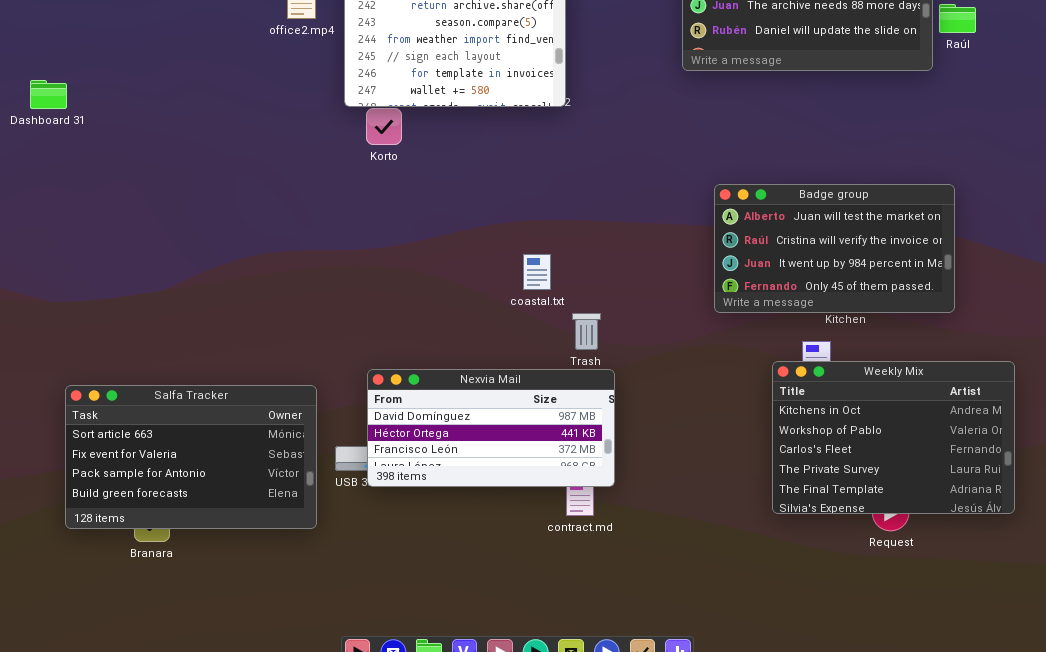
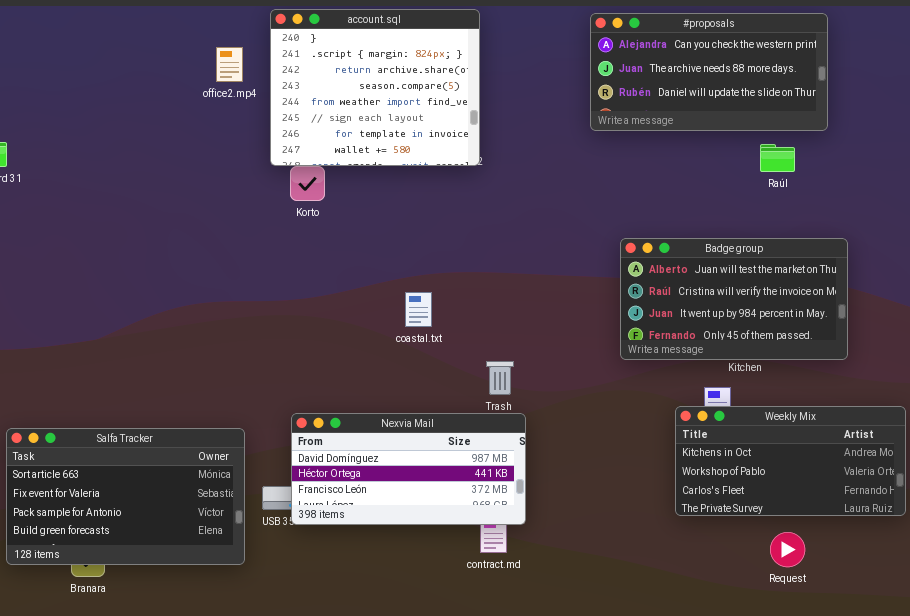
Raúl: [939,4,976,33] -> [760,144,795,172], moved
coastal.txt: [523,254,551,290] -> [405,292,432,327], moved
Weekly Mix: [772,361,1015,514] -> [675,406,906,516], resized

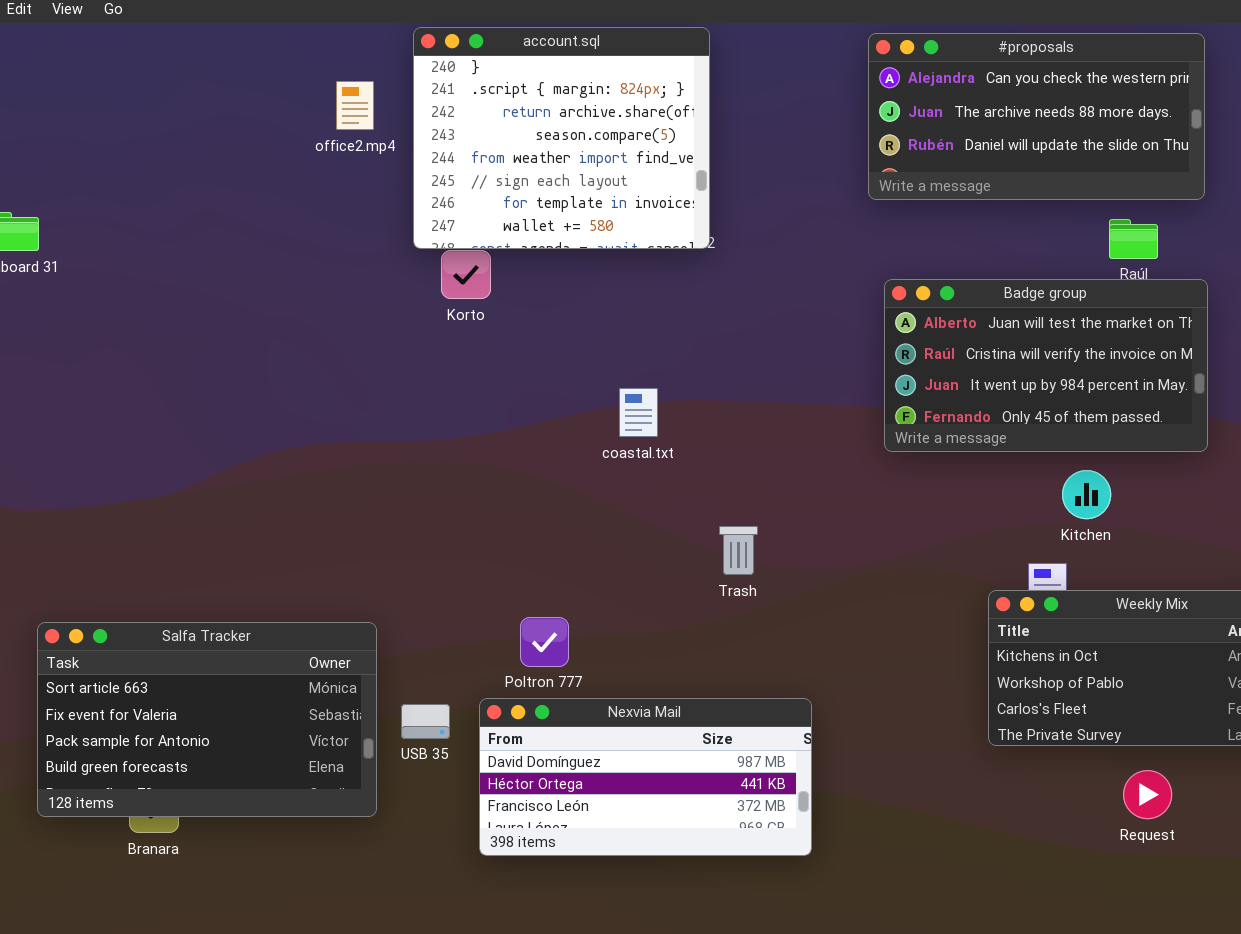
Badge group: [620,238,848,360] -> [884,279,1208,452], moved
coastal.txt: [405,292,432,327] -> [619,388,658,437], moved
Nexvia Mail: [291,413,526,525] -> [479,698,812,856], moved

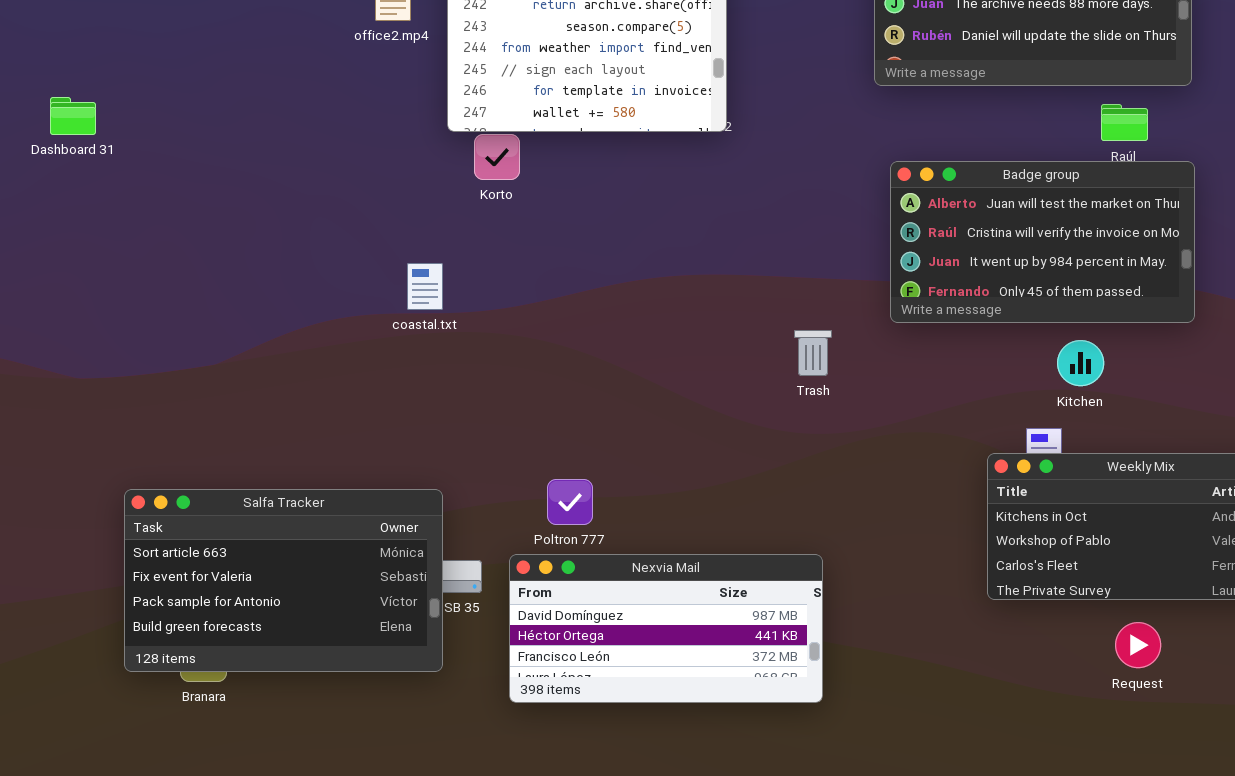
coastal.txt: [619,388,658,437] -> [407,263,443,310], moved
Trash: [719,526,758,575] -> [794,330,832,376], moved
Salfa Tracker: [37,622,377,817] -> [124,489,443,672], moved

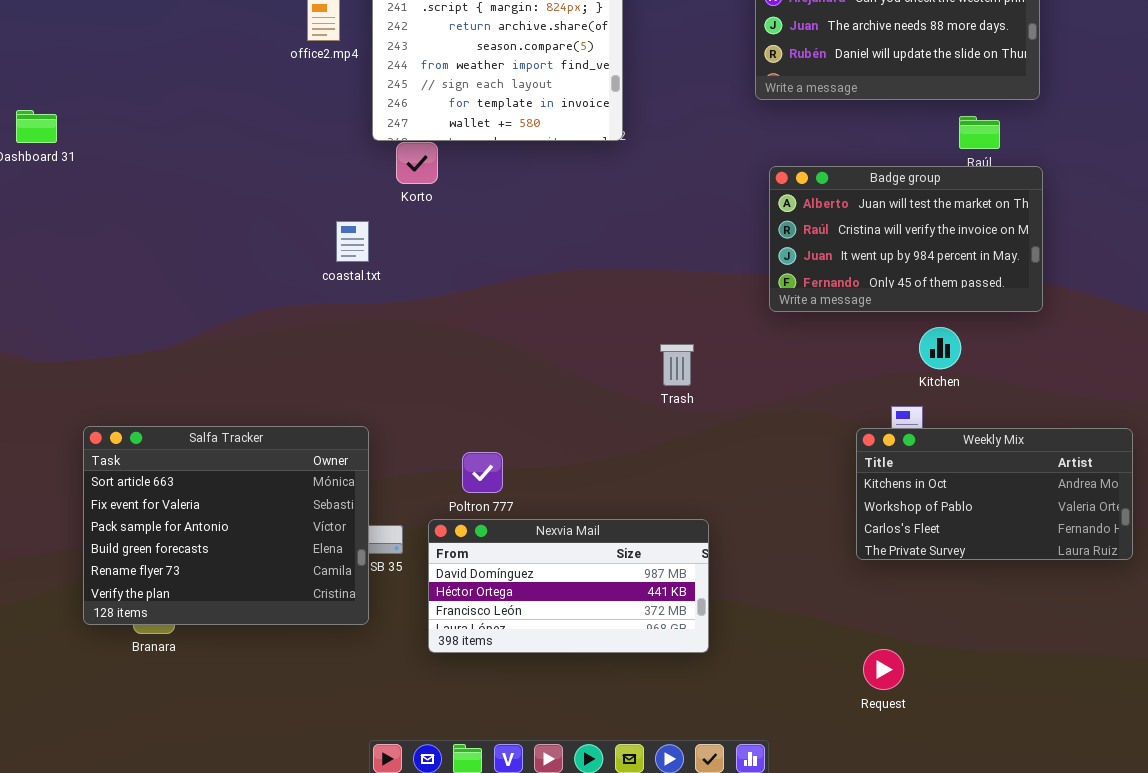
coastal.txt: [407,263,443,310] -> [336,221,369,262], moved
Trash: [794,330,832,376] -> [660,344,694,386], moved
Salfa Tracker: [124,489,443,672] -> [83,426,369,625], resized
Request: [1115,622,1161,668] -> [863,649,904,690], moved

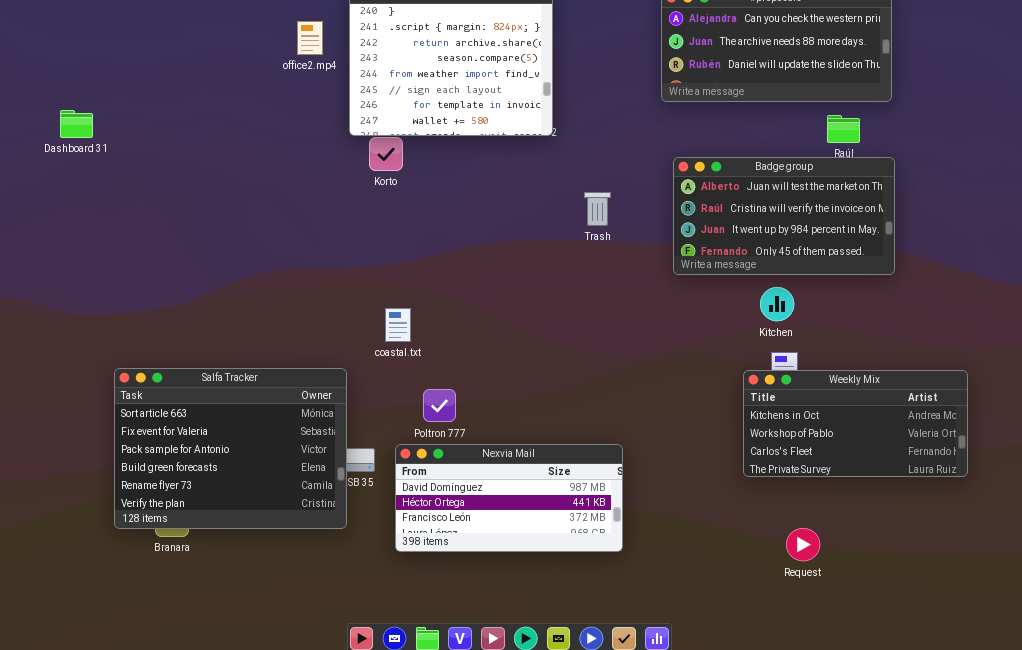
coastal.txt: [336,221,369,262] -> [385,308,411,342], moved
Kitchen: [919,327,961,369] -> [760,287,794,321], moved
Trash: [660,344,694,386] -> [584,192,611,226], moved
Request: [863,649,904,690] -> [786,528,820,561], moved

